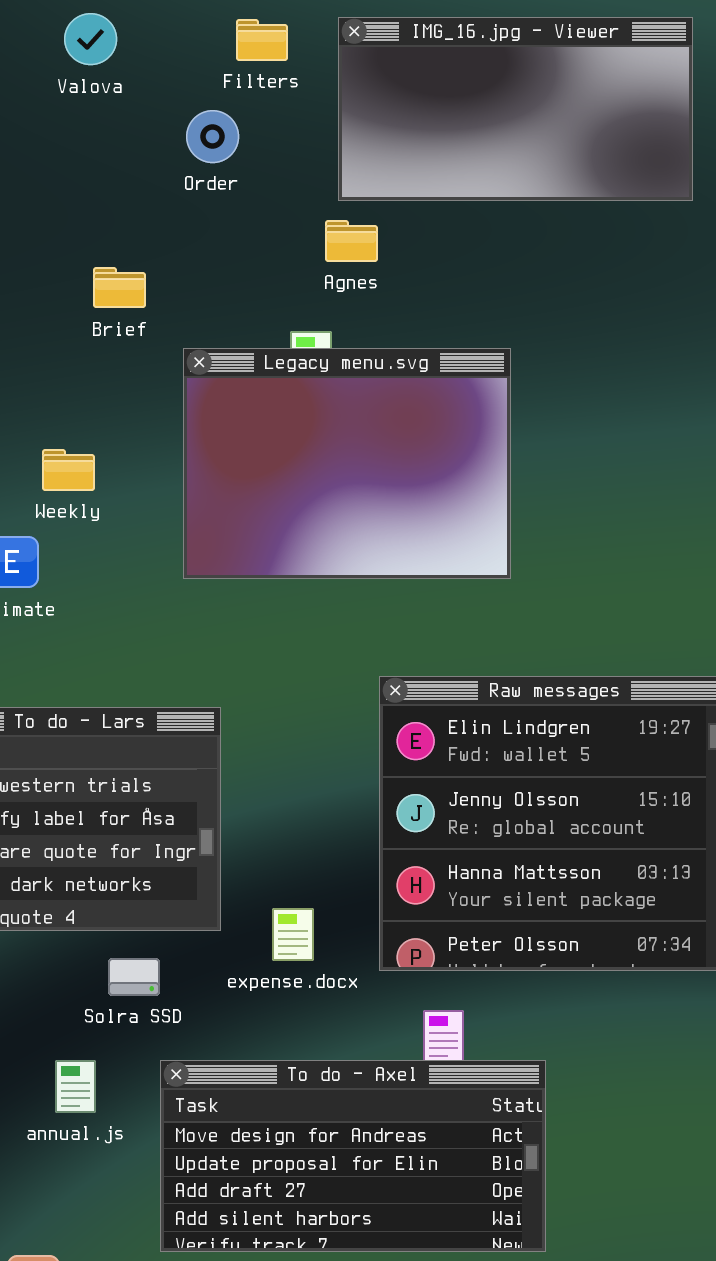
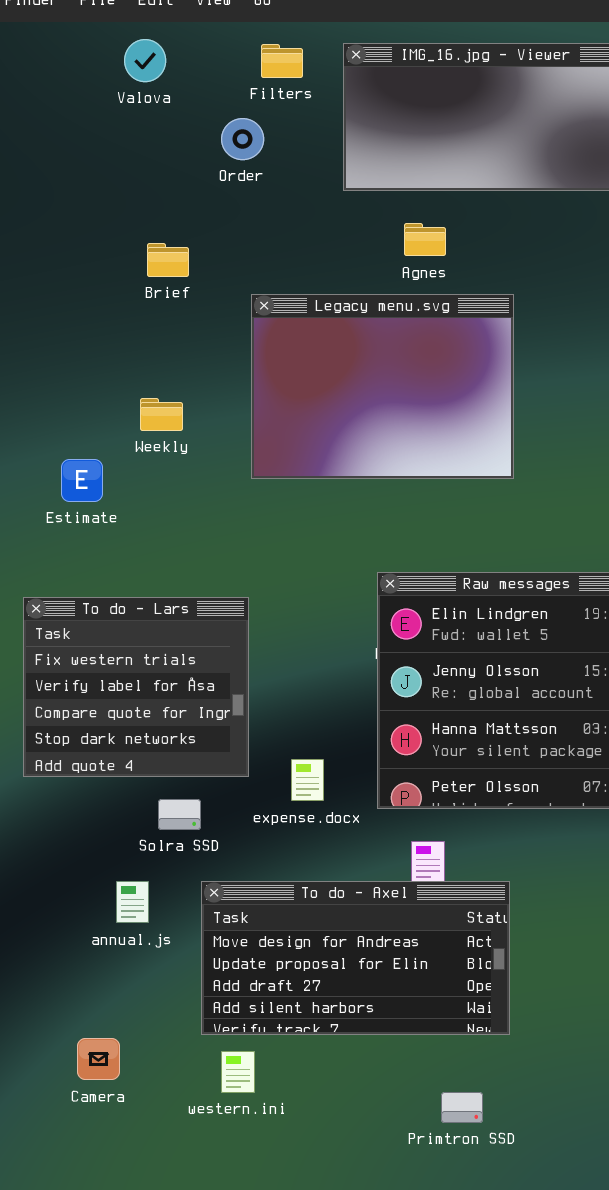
Agnes: [325,220,378,262] -> [404,223,446,256], moved
Legacy menu.svg: [183,348,511,579] -> [251,294,514,479], moved
Weekly: [42,449,95,491] -> [140,398,183,431], moved

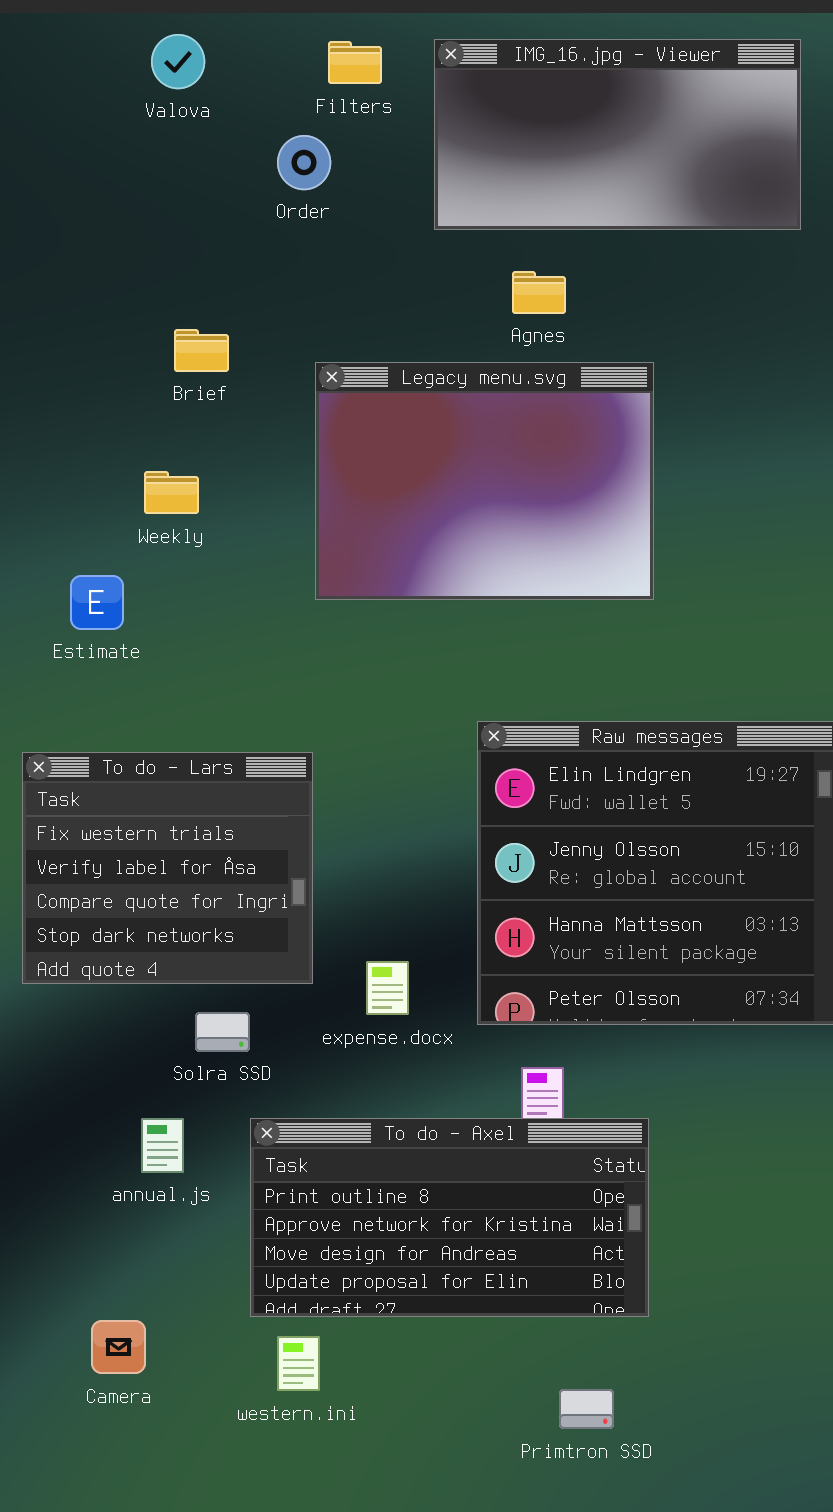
Brief: [147,243,189,277] -> [174,329,229,372], moved
Weekly: [140,398,183,431] -> [144,471,199,514], moved
To do - Axel: [201,881,510,1035] -> [250,1118,649,1317], scrolled up 2 rows

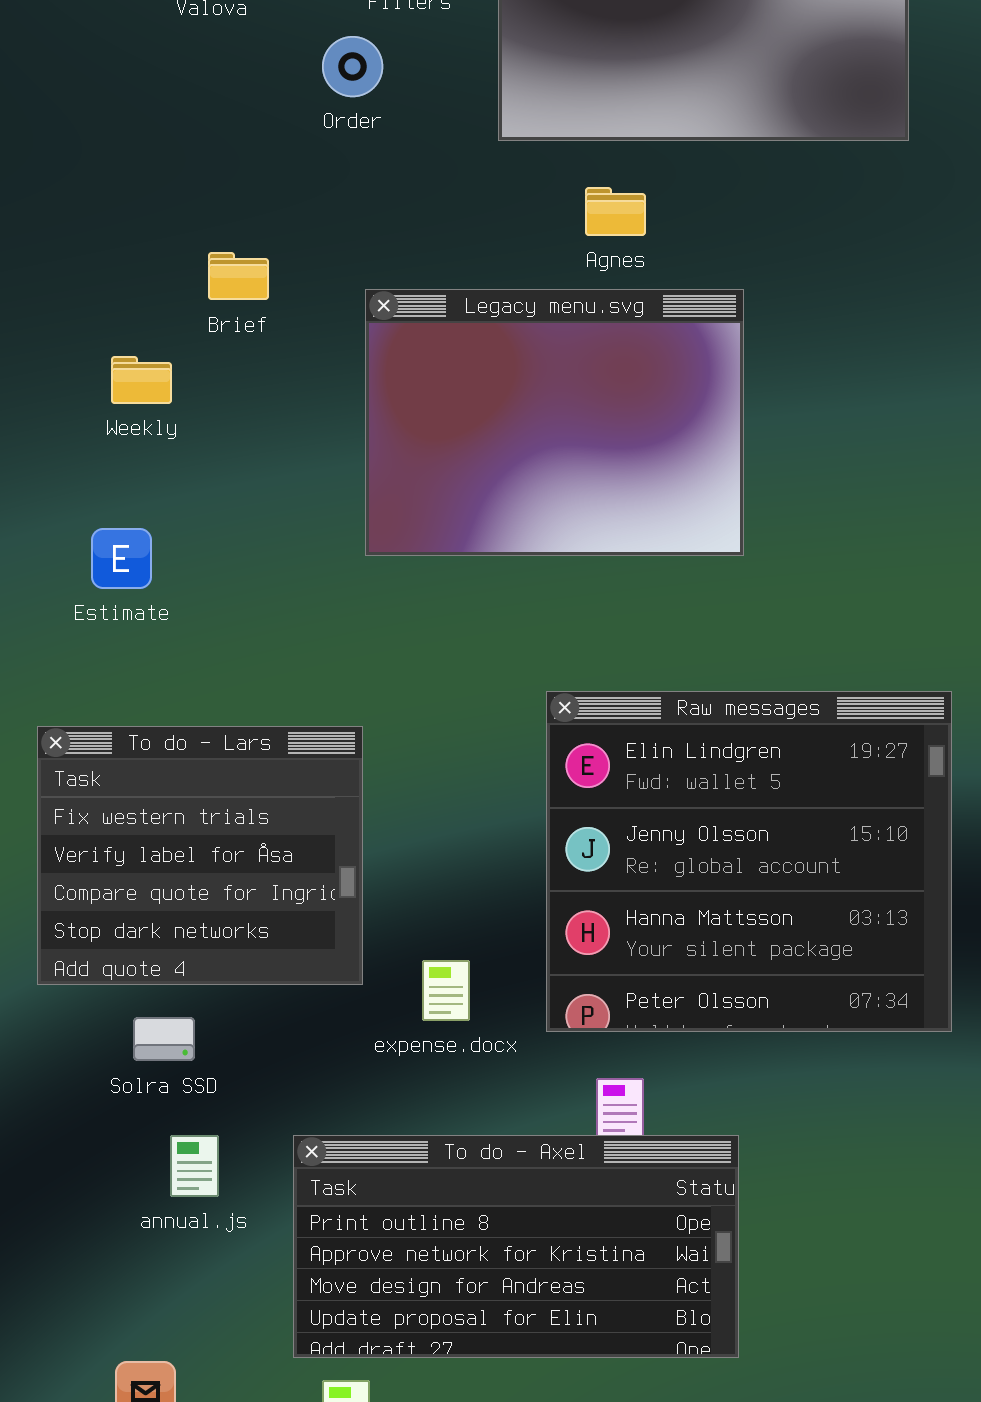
Weekly: [144,471,199,514] -> [111,356,172,404], moved
Solra SSD: [195,1012,250,1052] -> [133,1017,195,1061], moved

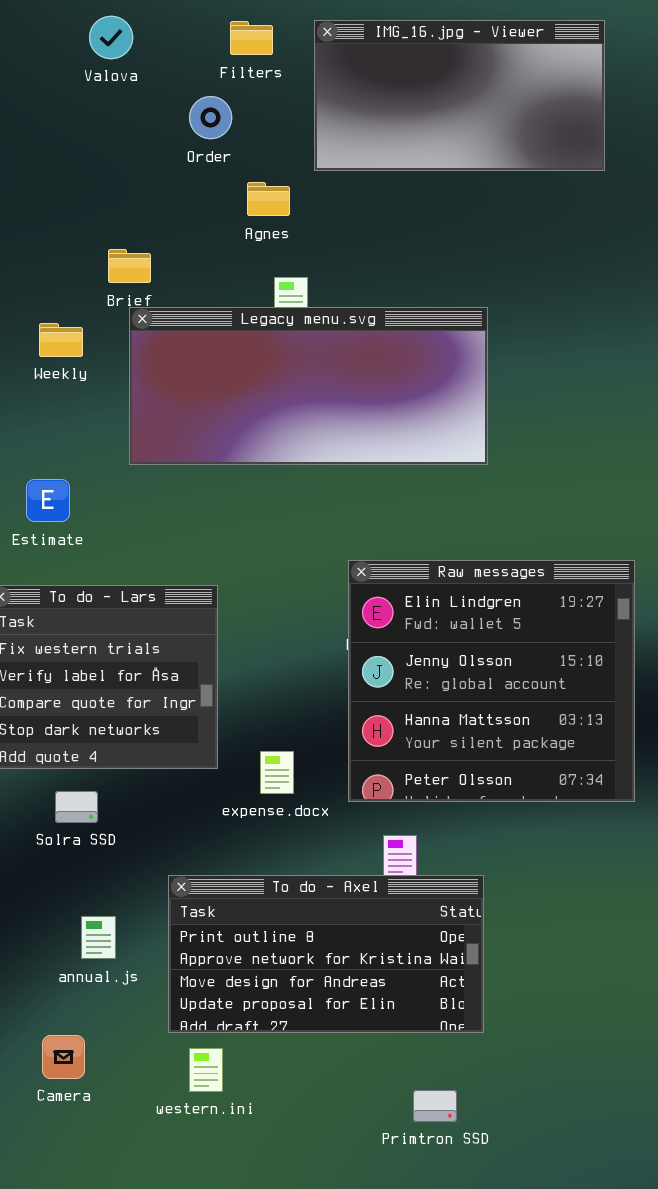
Agnes: [585,187,646,236] -> [247,182,290,216], moved
Legacy menu.svg: [365,289,744,556] -> [129,307,488,465], resized
Estimate: [91,528,152,589] -> [26,479,70,522], moved
annual.js: [170,1135,219,1197] -> [81,916,116,959], moved

